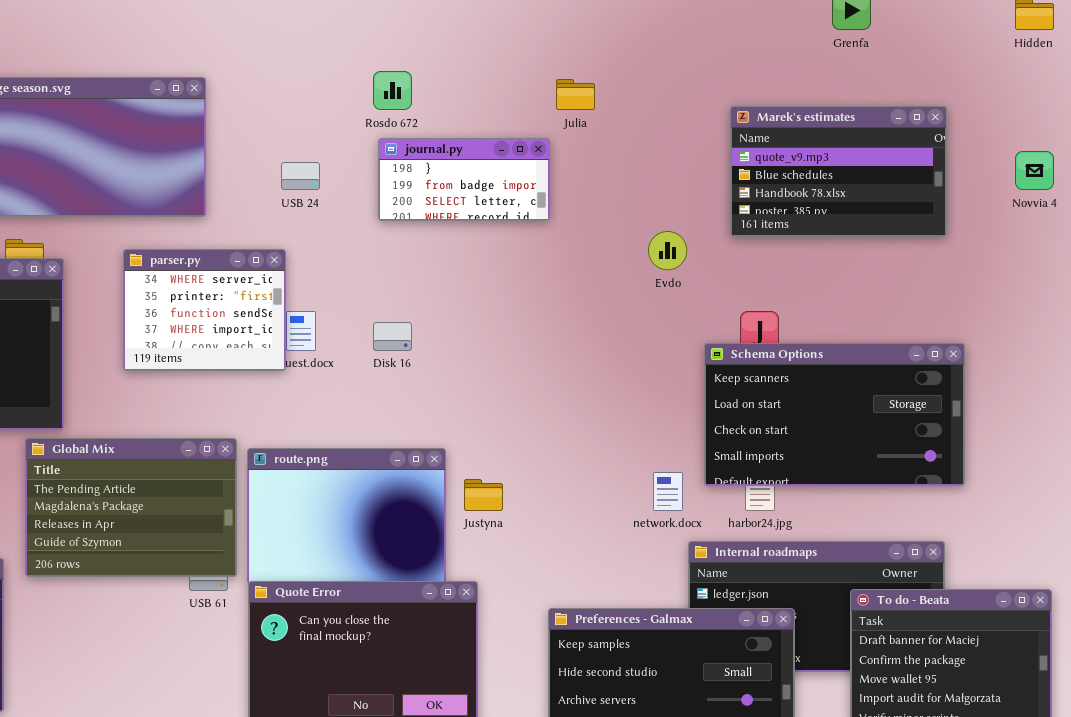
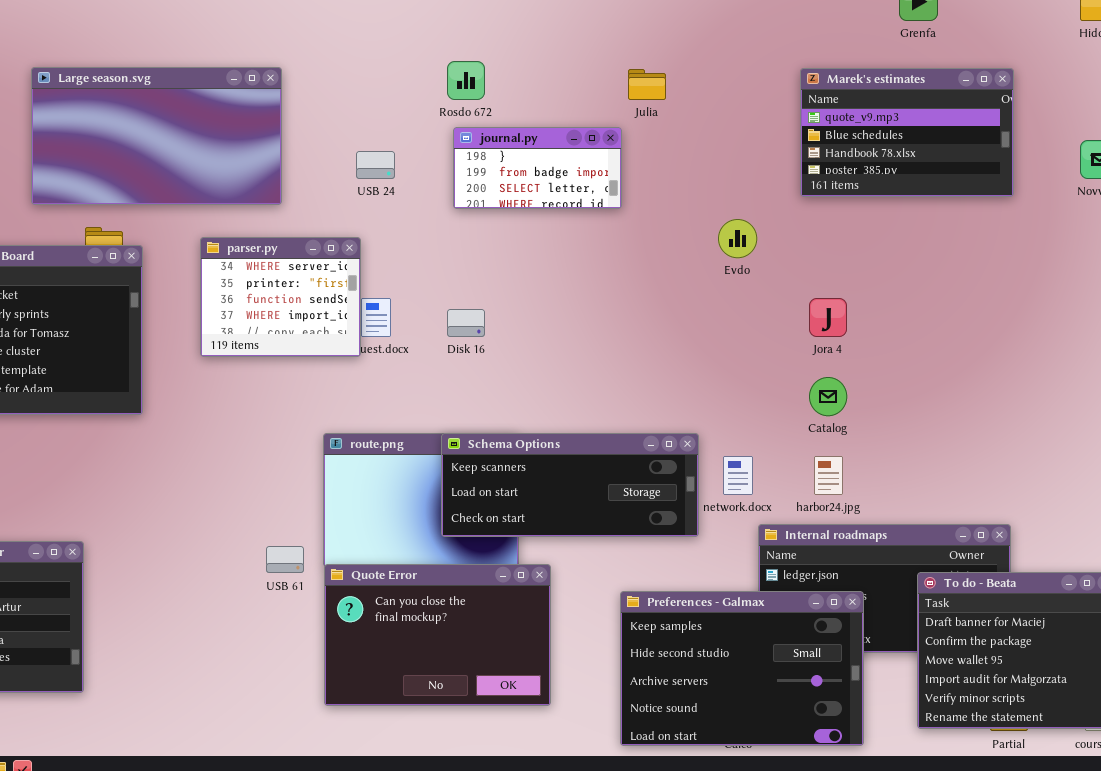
Marek's estimates: [730,106,947,237] -> [800,68,1014,197], moved
Schema Options: [704,343,965,486] -> [441,433,699,537], moved, resized
Global Mix: [25,438,237,577] -> none, closed

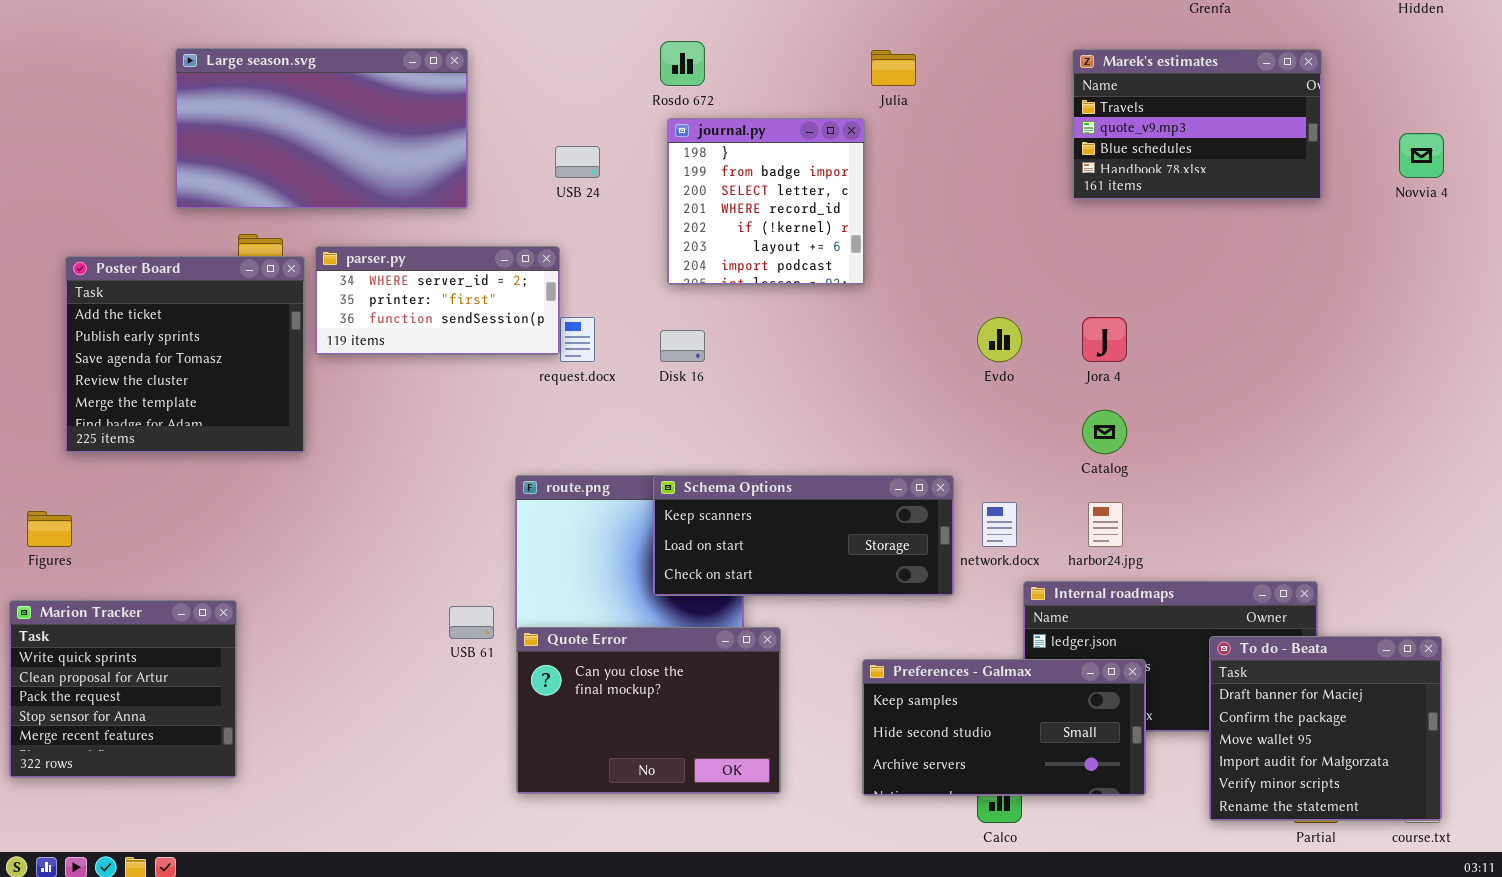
Marek's estimates: [800,68,1014,197] -> [1072,49,1322,200], scrolled up 1 row
journal.py: [453,127,622,209] -> [667,118,865,285], resized
Evdo: [718,219,757,258] -> [977,317,1022,362], moved
parser.py: [200,237,361,357] -> [315,246,560,355], resized
Preferences - Galmax: [620,591,864,746] -> [862,659,1146,796], resized

